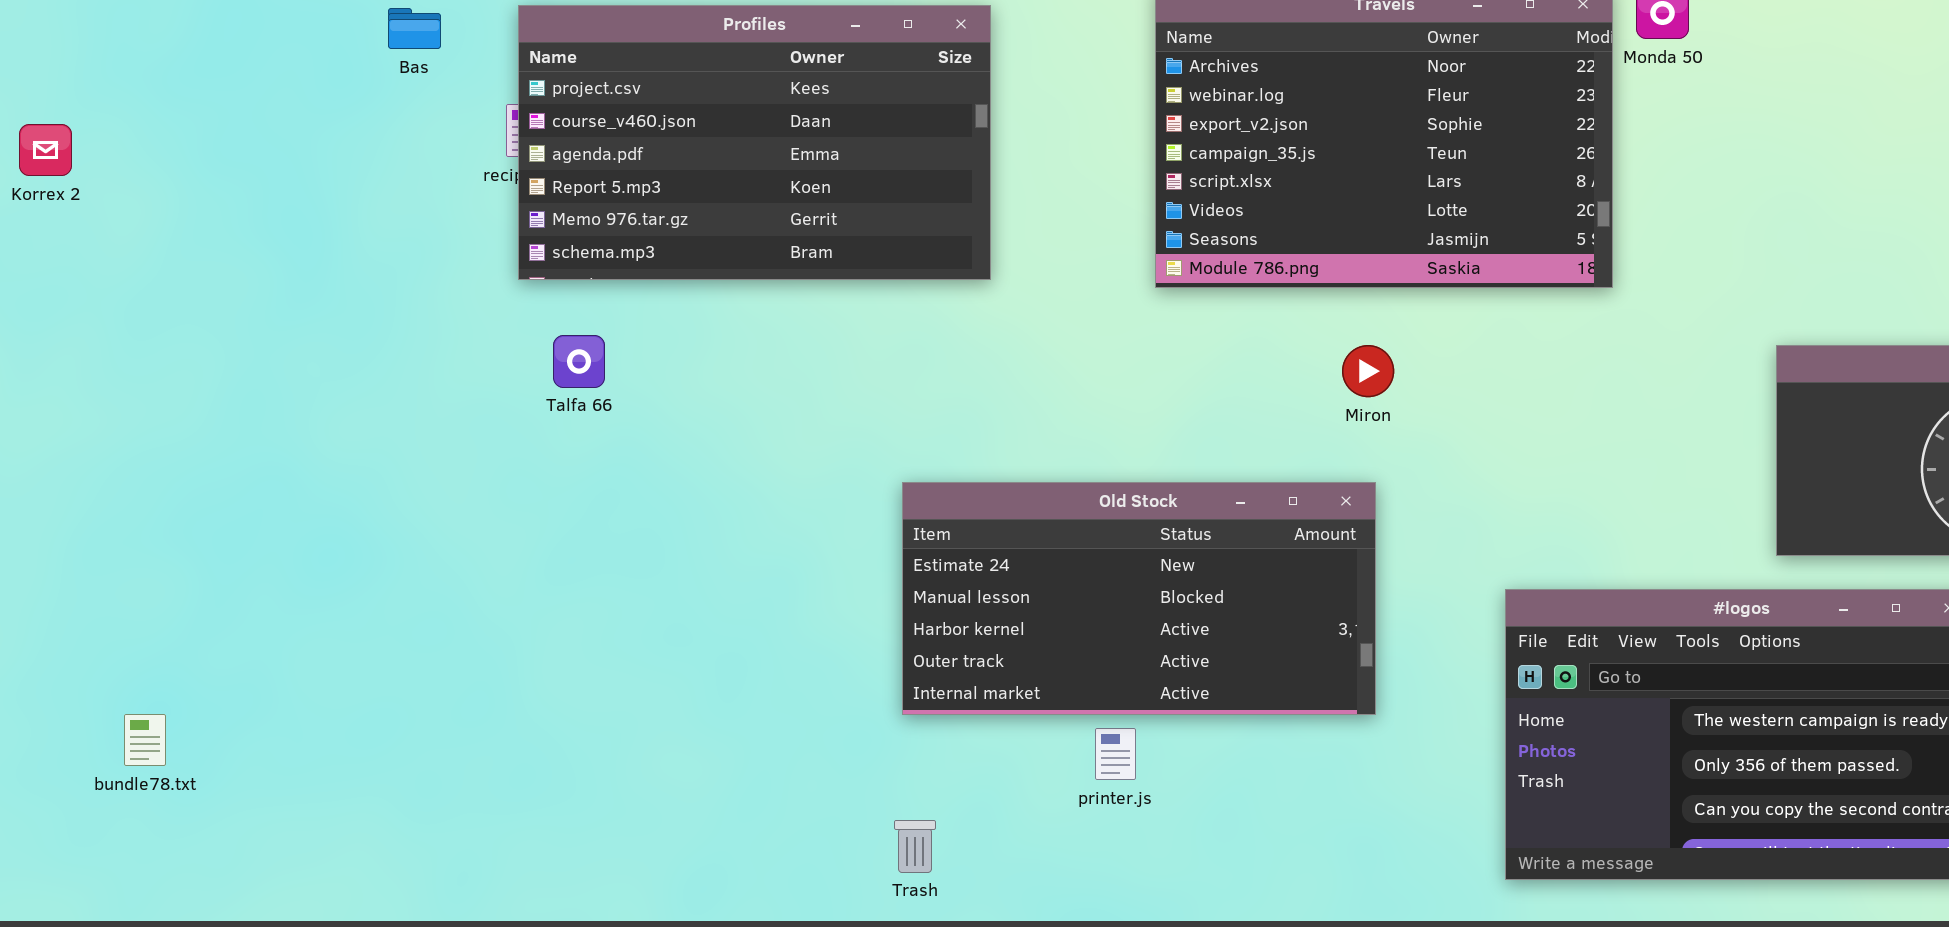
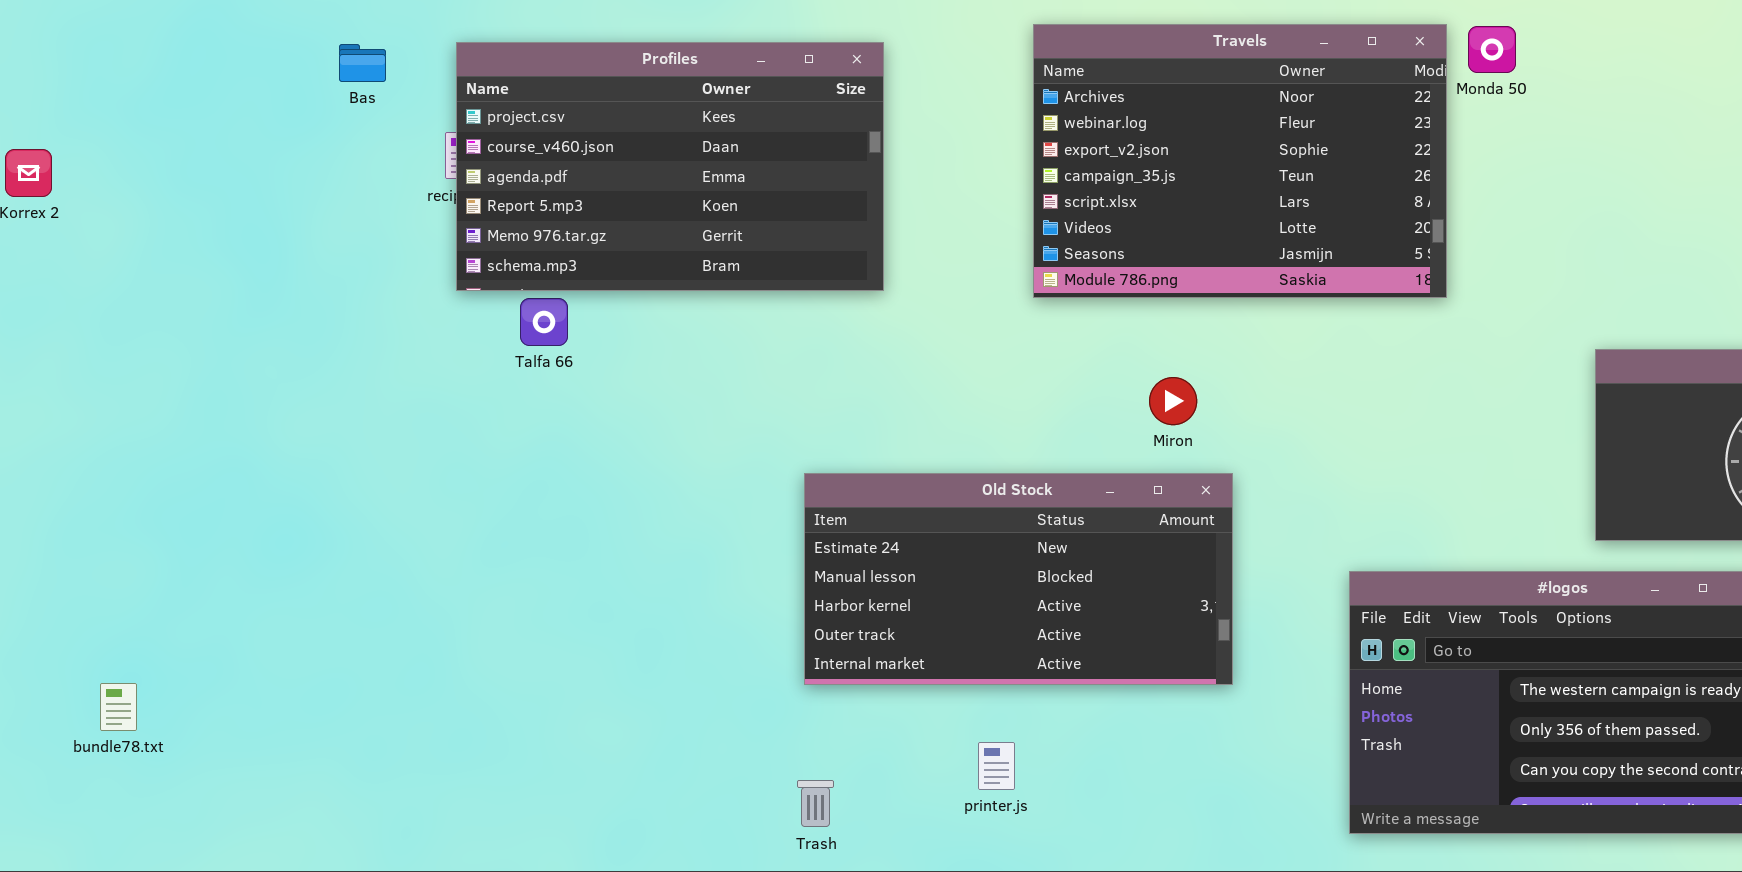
Talfa 66: [553,335,605,388] -> [520,298,568,346], moved
Miron: [1342,345,1394,397] -> [1149,377,1197,425], moved
printer.js: [1095,728,1136,780] -> [978,742,1015,790], moved

